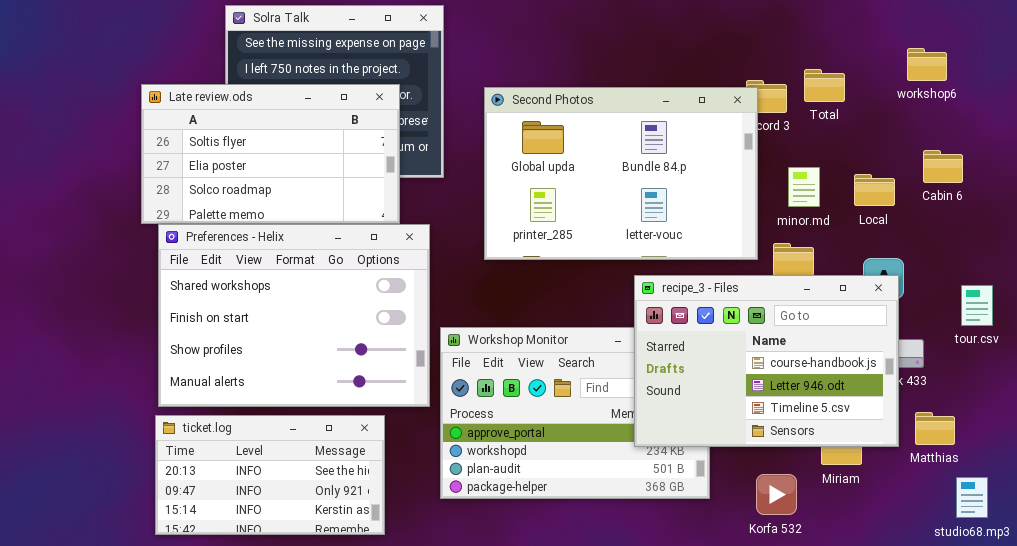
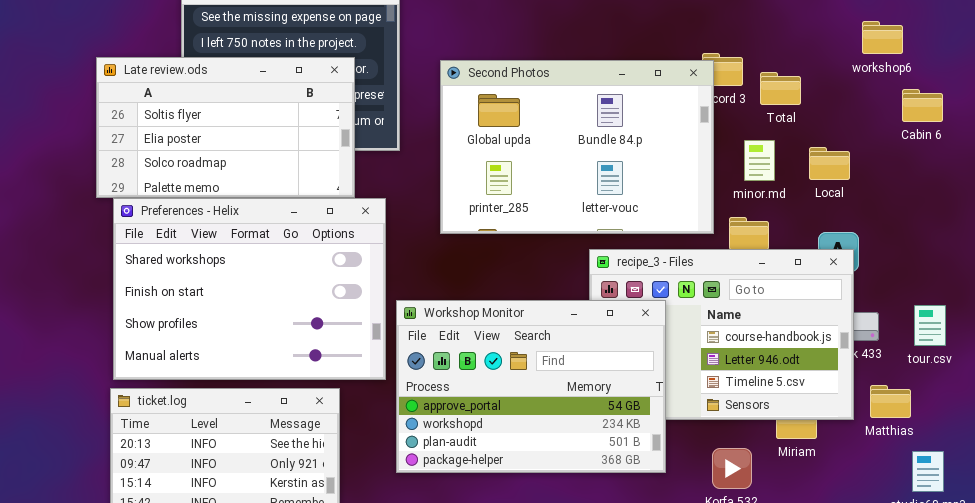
Total: [804,69,845,102] -> [760,72,801,105], moved
Cabin 6: [923,150,963,183] -> [902,89,943,122], moved
tour.csv: [961,285,993,326] -> [914,305,946,346], moved
Workshop Monitor: [440,327,710,499] -> [396,300,666,473], raised

